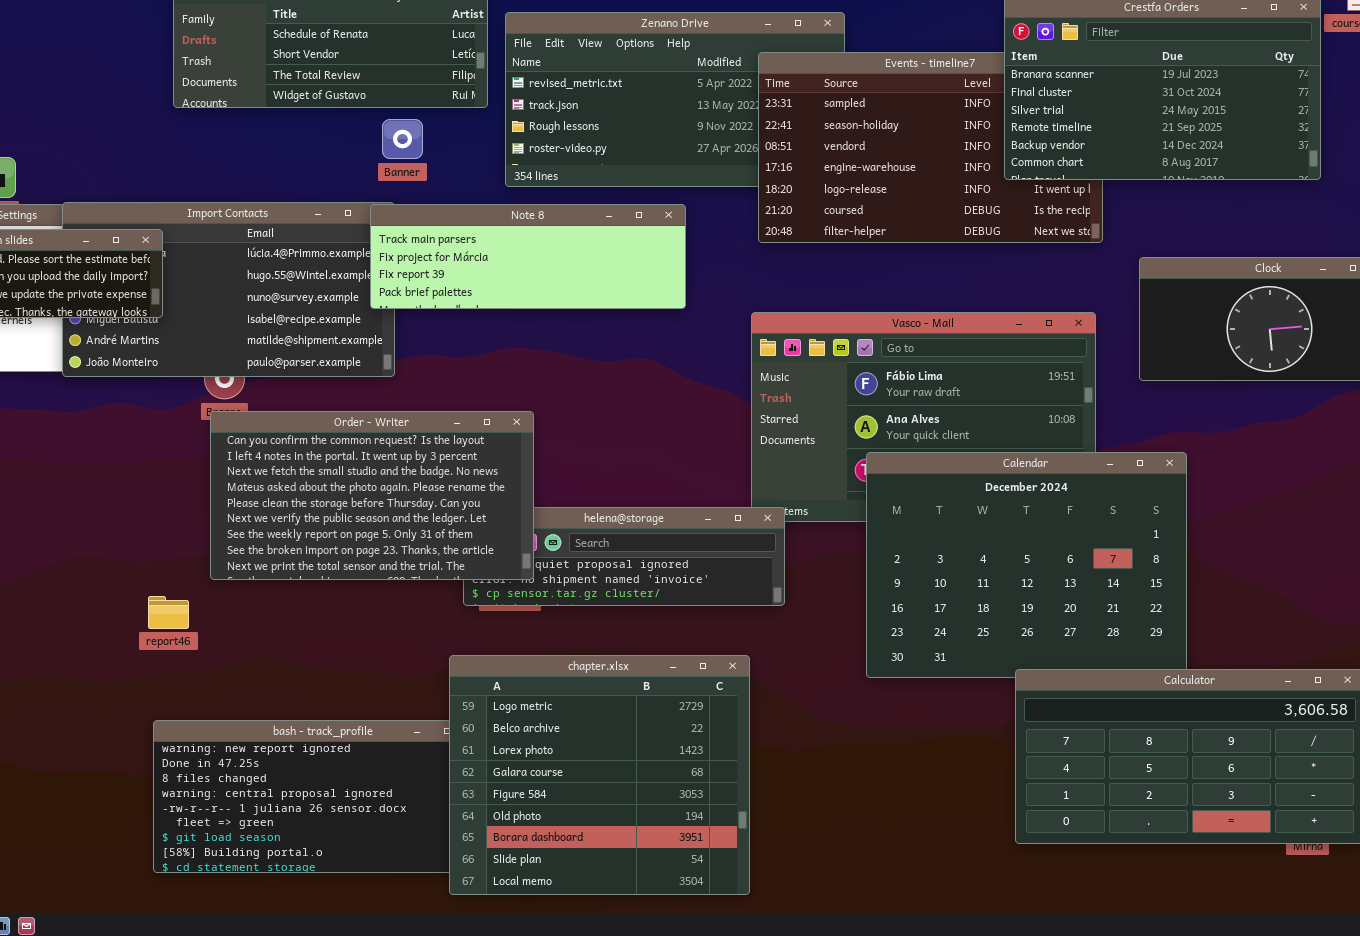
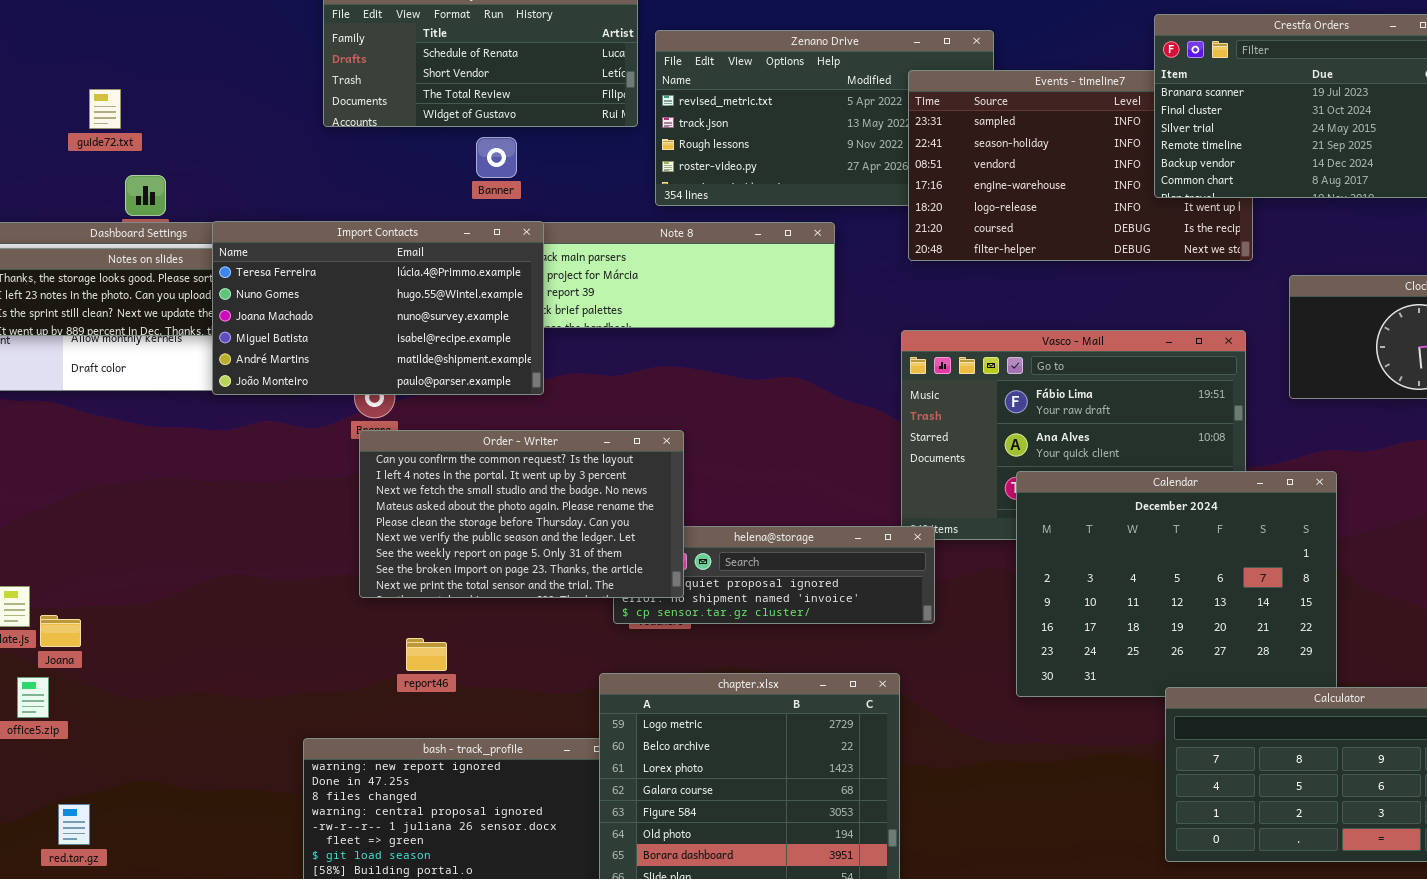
Banner: [382,119,423,159] -> [476,137,517,178], moved
Import Contacts: [62,202,395,377] -> [212,221,544,395], raised
report46: [148,596,189,629] -> [406,638,447,671], moved

